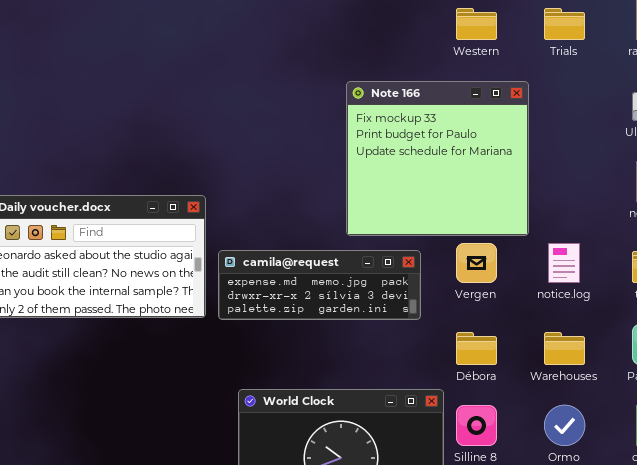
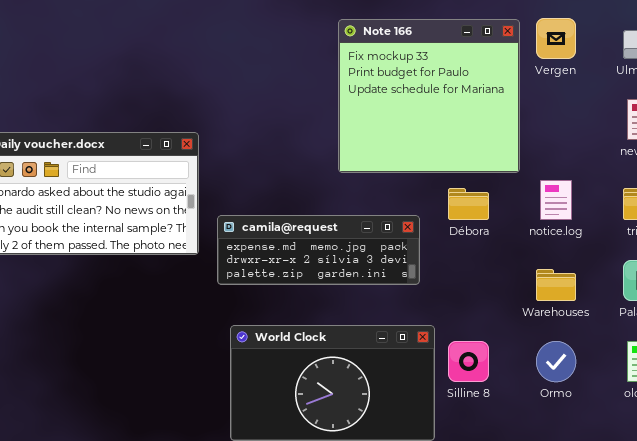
Vergen: [456,243,497,283] -> [536,18,576,59], moved
camila@request: [218,250,421,320] -> [217,215,420,285], moved
Débora: [456,332,497,365] -> [448,188,489,220], moved

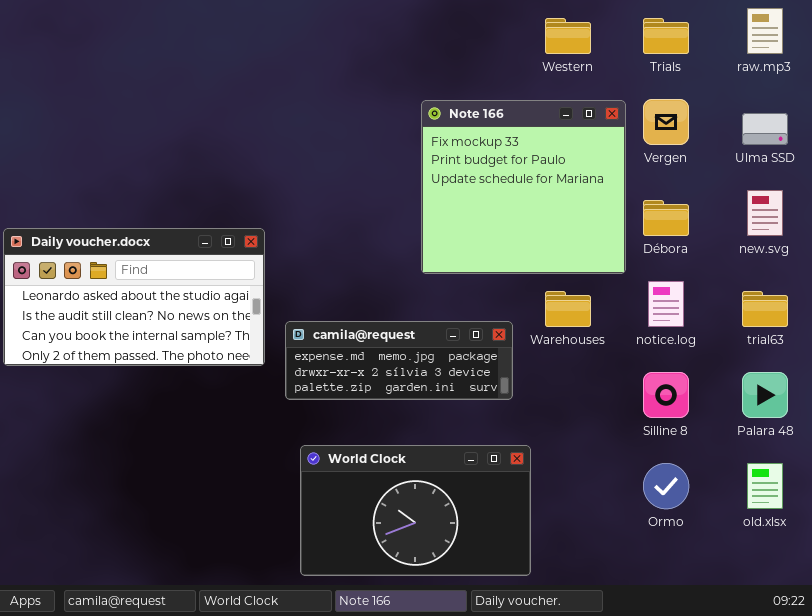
Débora: [448,188,489,220] -> [643,200,689,236], moved
Warehouses: [536,269,576,301] -> [545,291,591,327], moved
Silline 8: [448,341,489,382] -> [643,372,689,418], moved

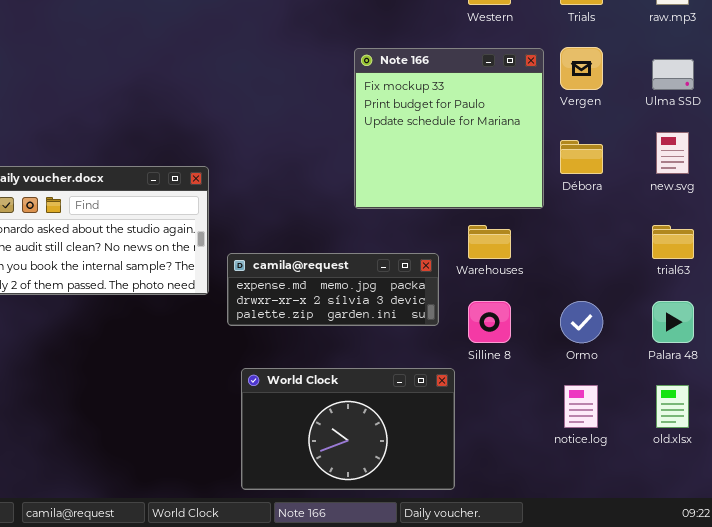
notice.log: [648,281,684,327] -> [564,385,598,428], moved
Silline 8: [643,372,689,418] -> [468,301,511,343], moved
Ormo: [643,463,689,509] -> [560,301,603,343], moved

